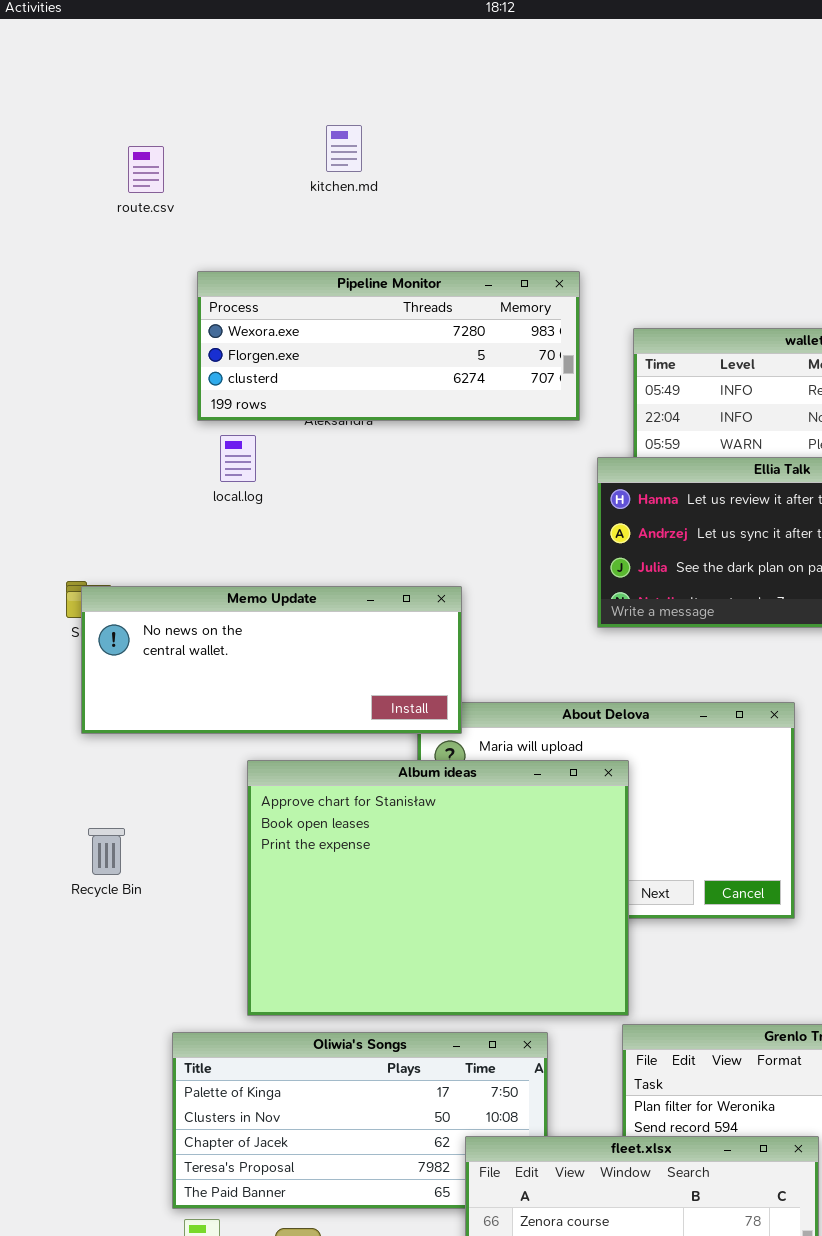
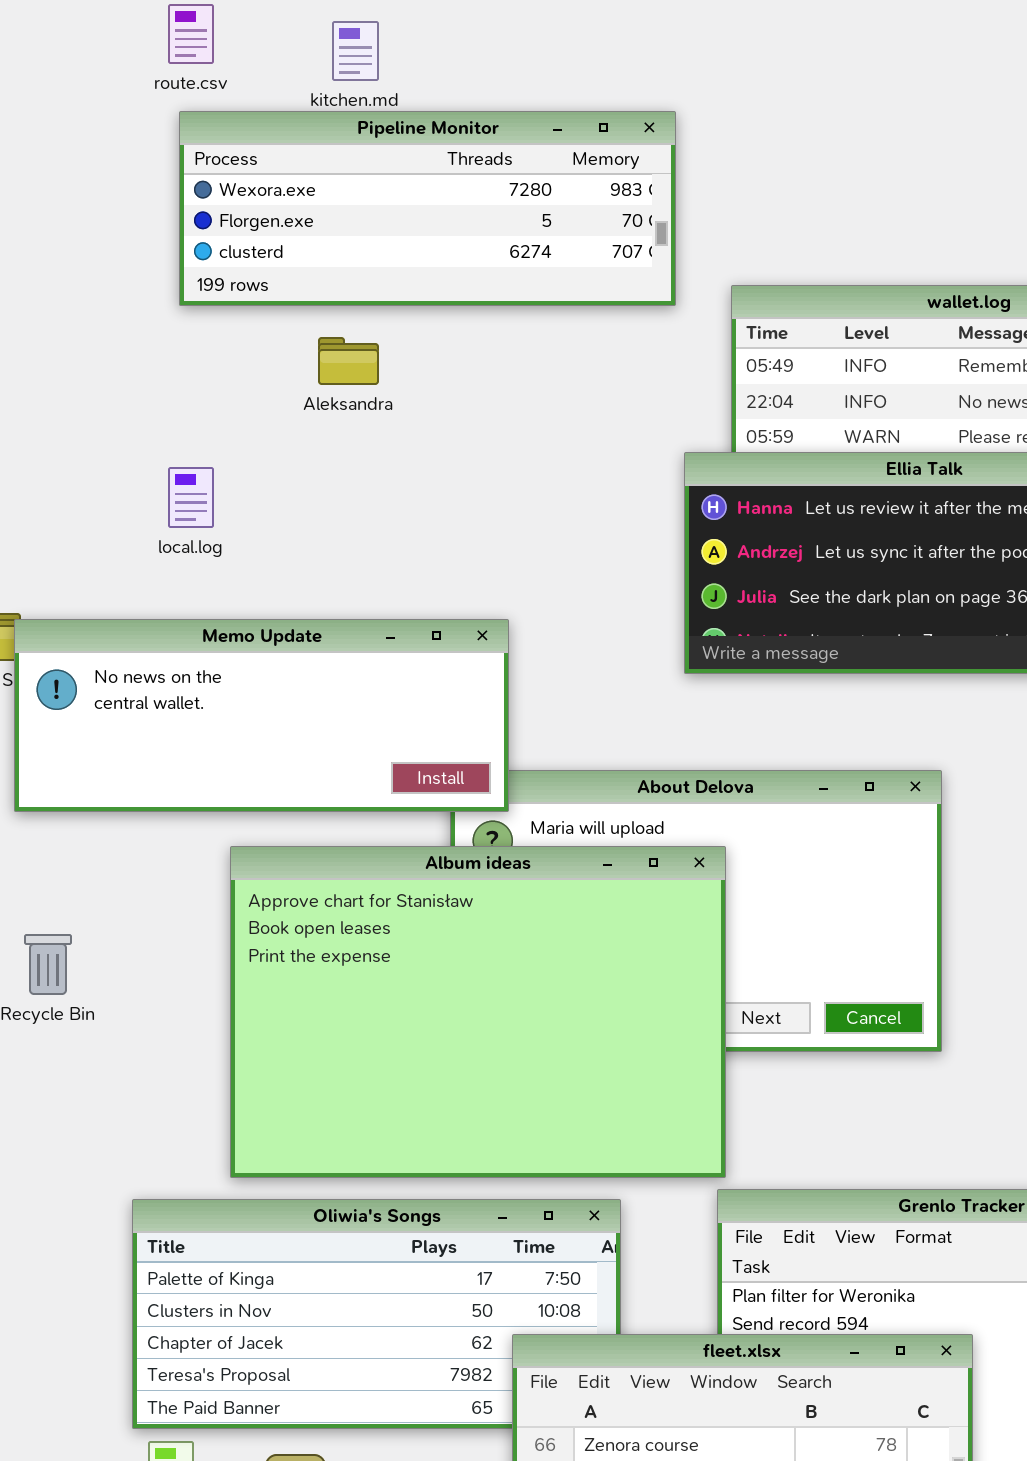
route.csv: [128,146,164,193] -> [168,4,214,64], moved
Pipeline Monitor: [197,271,580,421] -> [179,111,676,306], moved
local.log: [220,435,256,482] -> [168,467,214,528], moved

